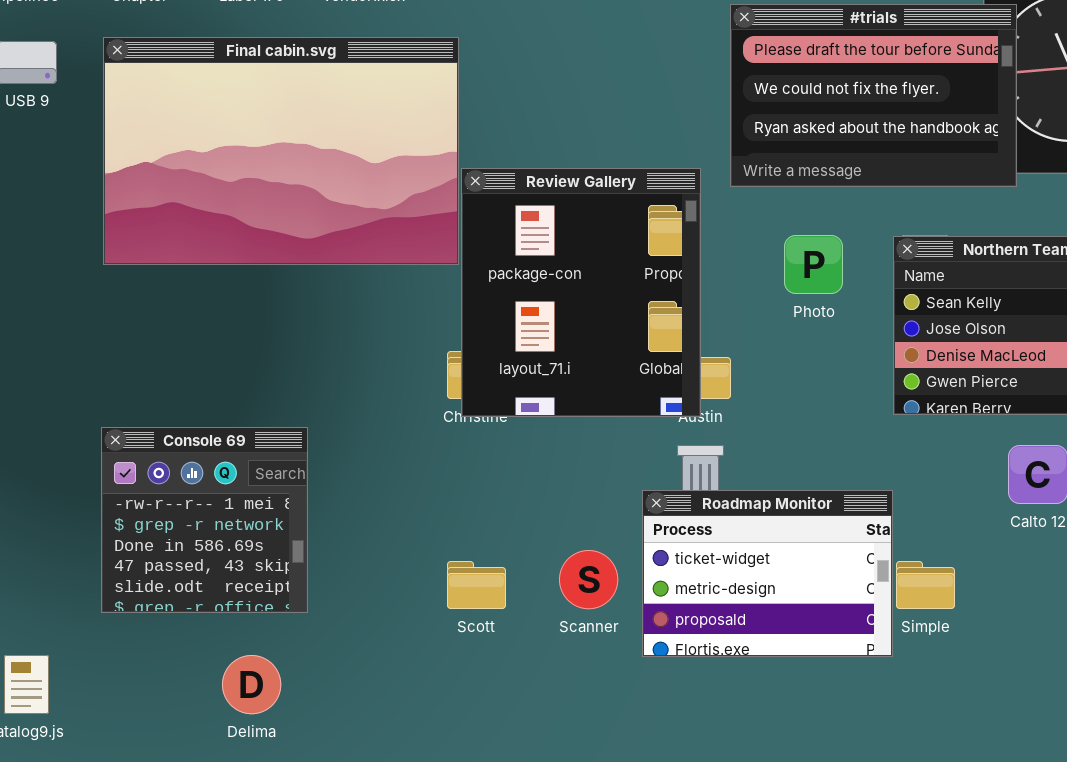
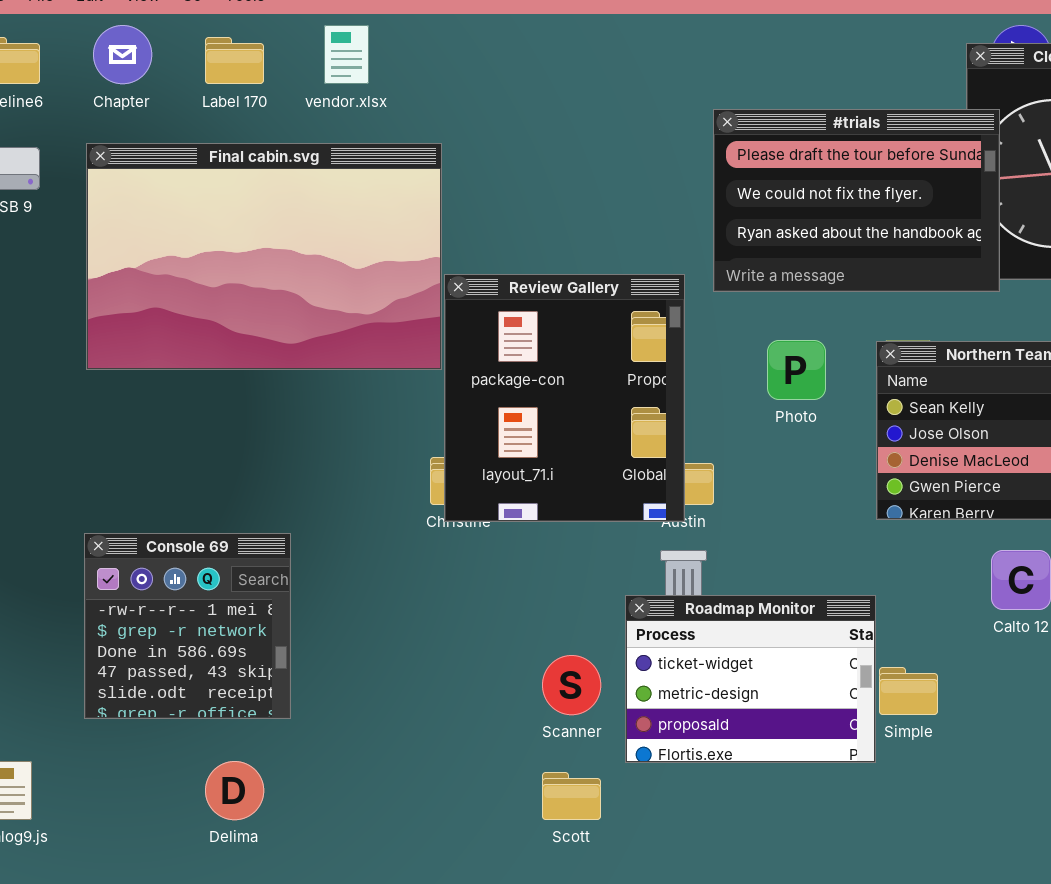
Scott: [447,561,506,609] -> [542,772,601,820], moved

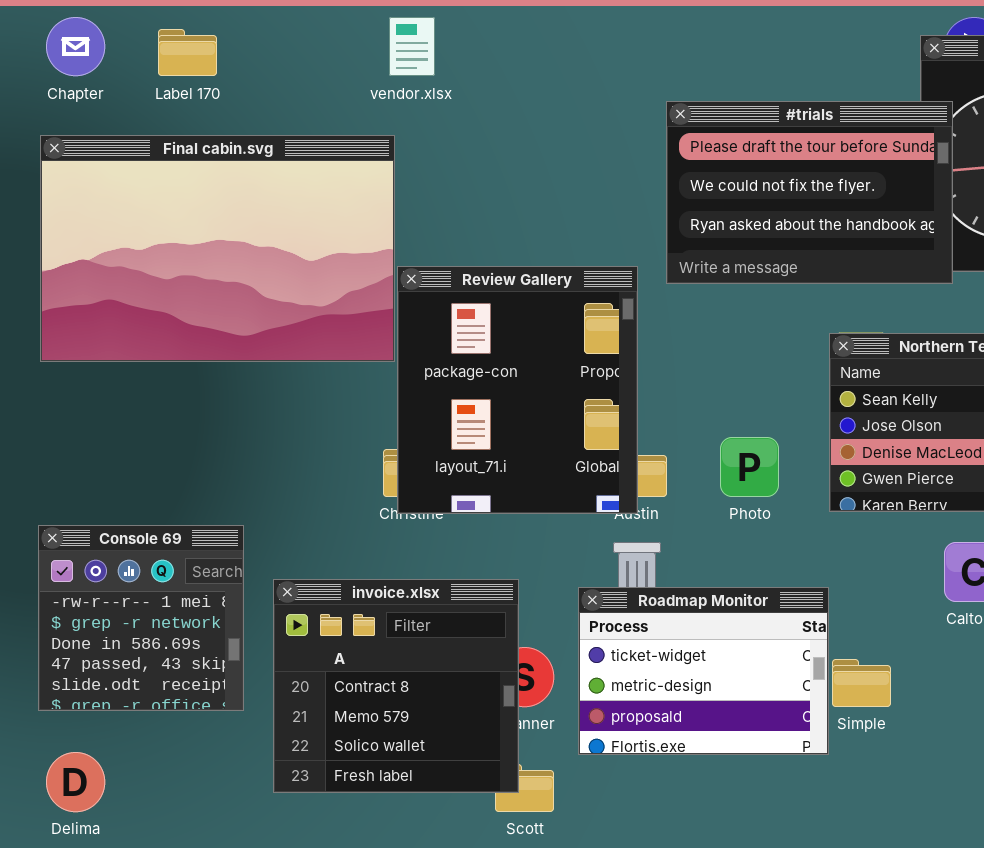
vendor.xlsx: [324,25,369,84] -> [389,17,435,76], moved
Photo: [767,340,826,400] -> [720,437,779,497], moved
invoice.xlsx: none -> [273,579,519,793], opened
Delima: [205,761,264,820] -> [46,752,105,812], moved

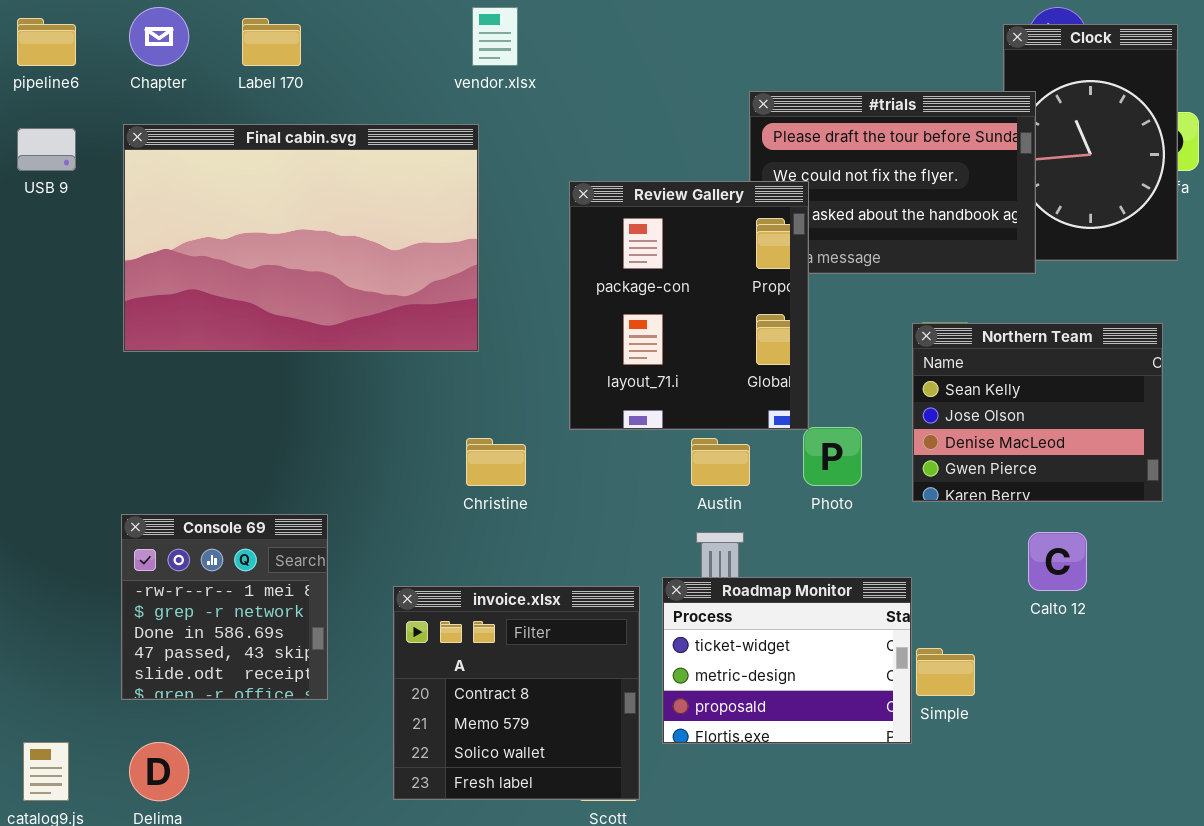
Review Gallery: [397,266,638,514] -> [569,181,809,430], moved
invoice.xlsx: [273,579,519,793] -> [393,586,640,800], moved

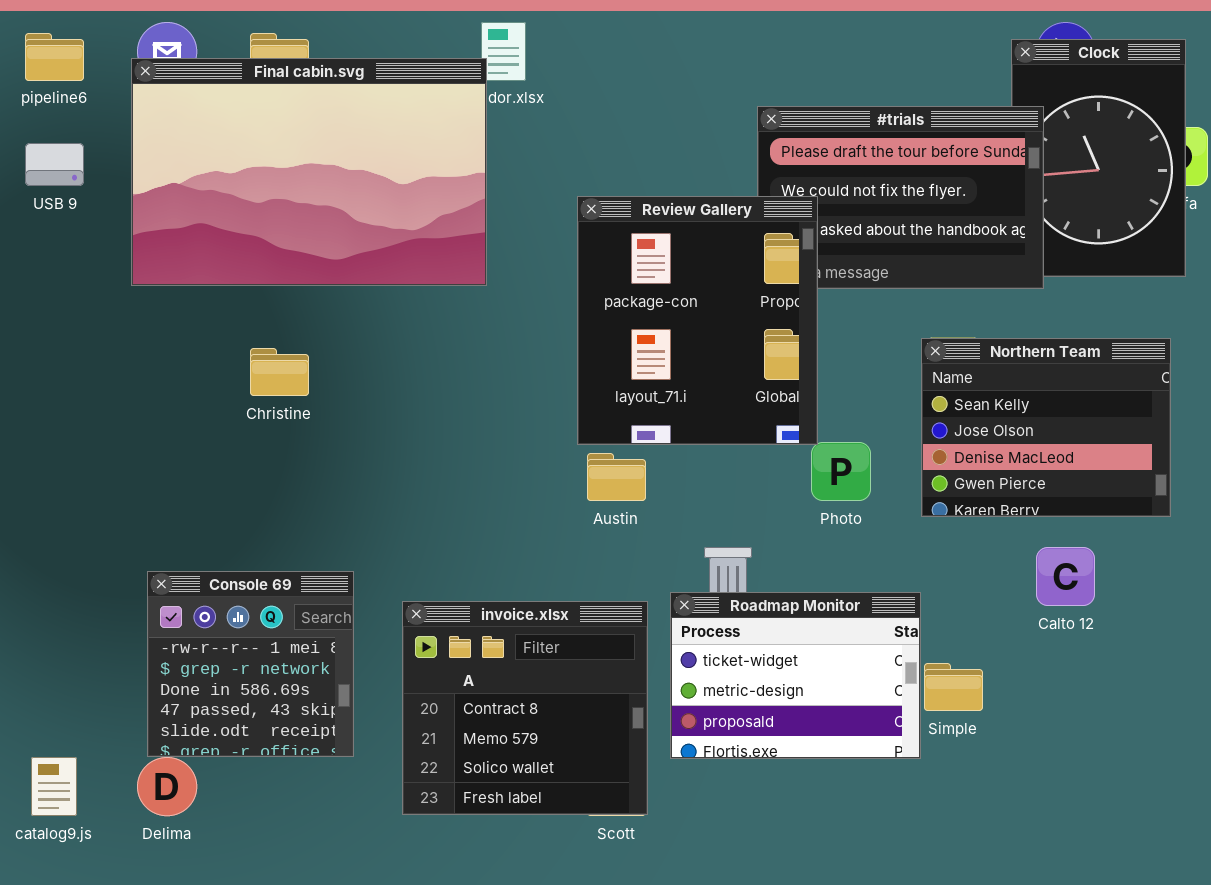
Final cabin.svg: [123,124,479,352] -> [131,58,487,286], moved
Christine: [466,438,526,486] -> [250,348,309,396], moved
Austin: [691,438,750,486] -> [587,453,646,501], moved
Console 69: [121,514,328,700] -> [147,571,354,757], moved

